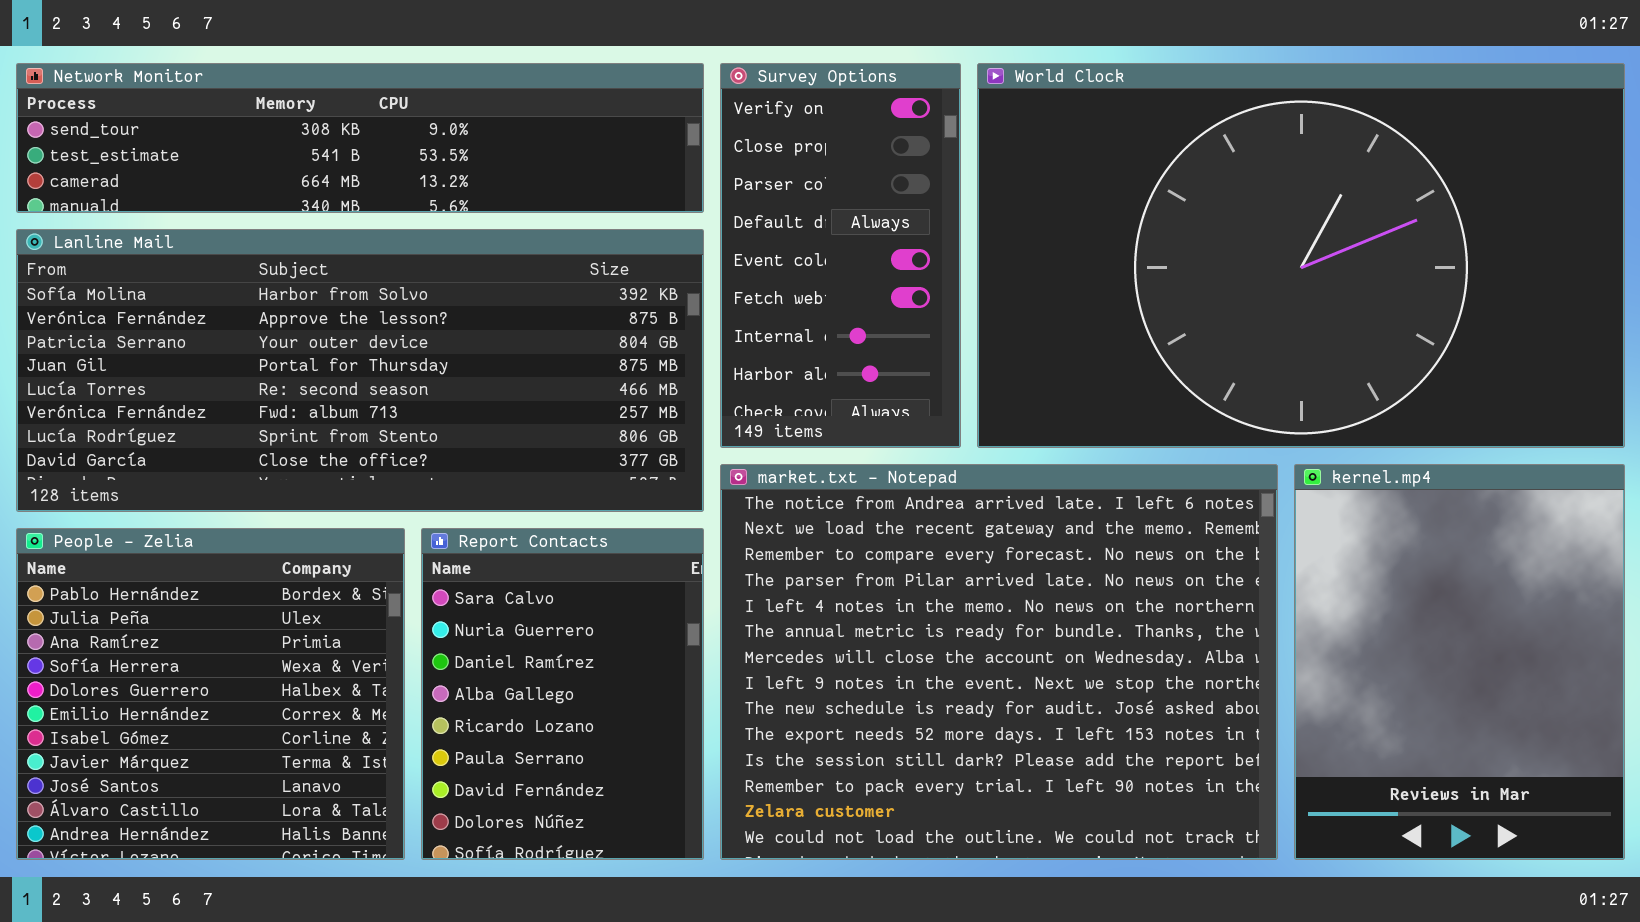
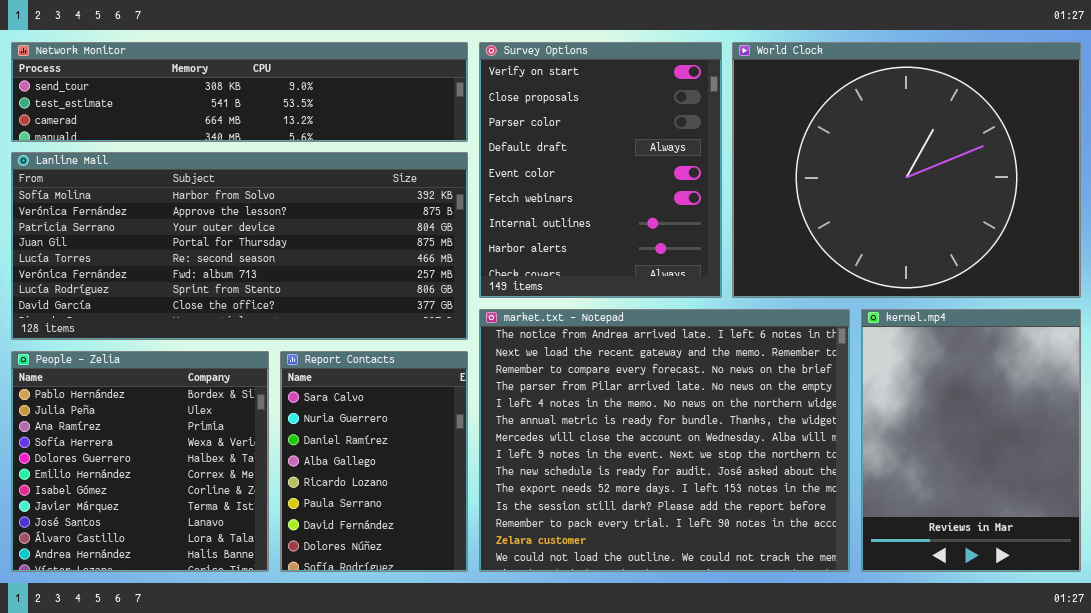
Survey Options: [720,63,961,448] -> [479,42,722,298], resized
World Clock: [977,63,1625,448] -> [732,42,1081,298], resized

